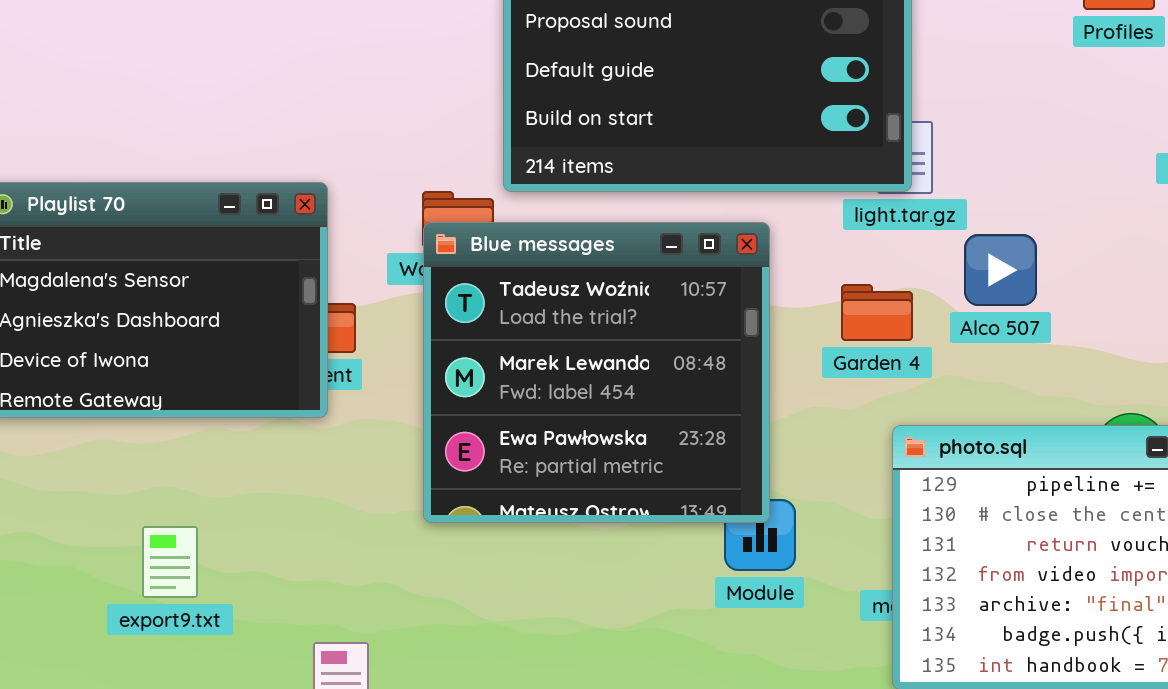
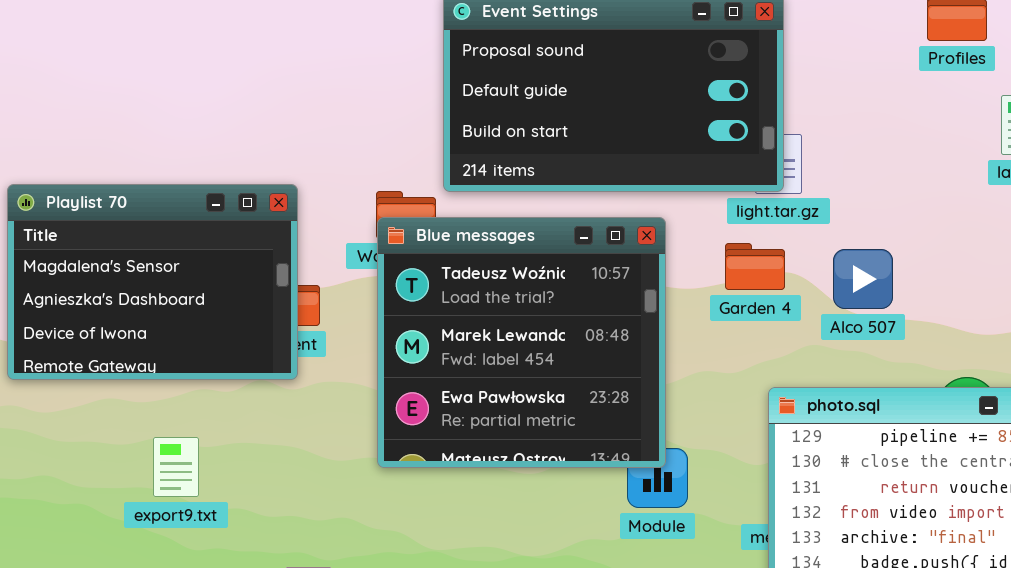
Alco 507: [964,234,1037,306] -> [833,249,893,309], moved
Garden 4: [841,284,913,341] -> [725,243,785,290], moved
export9.txt: [142,526,198,598] -> [153,437,199,497], moved

